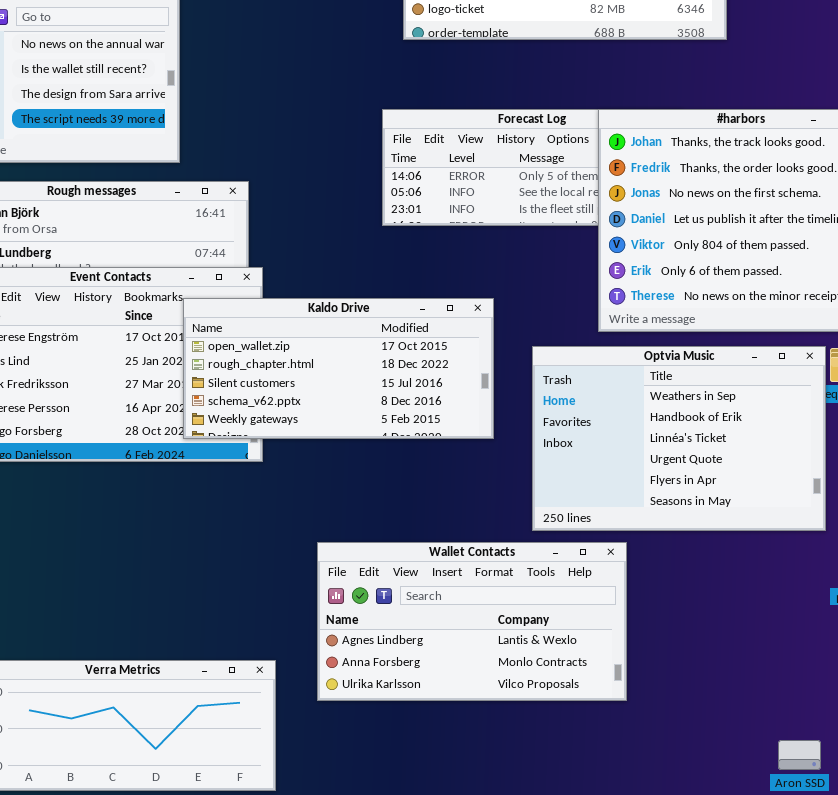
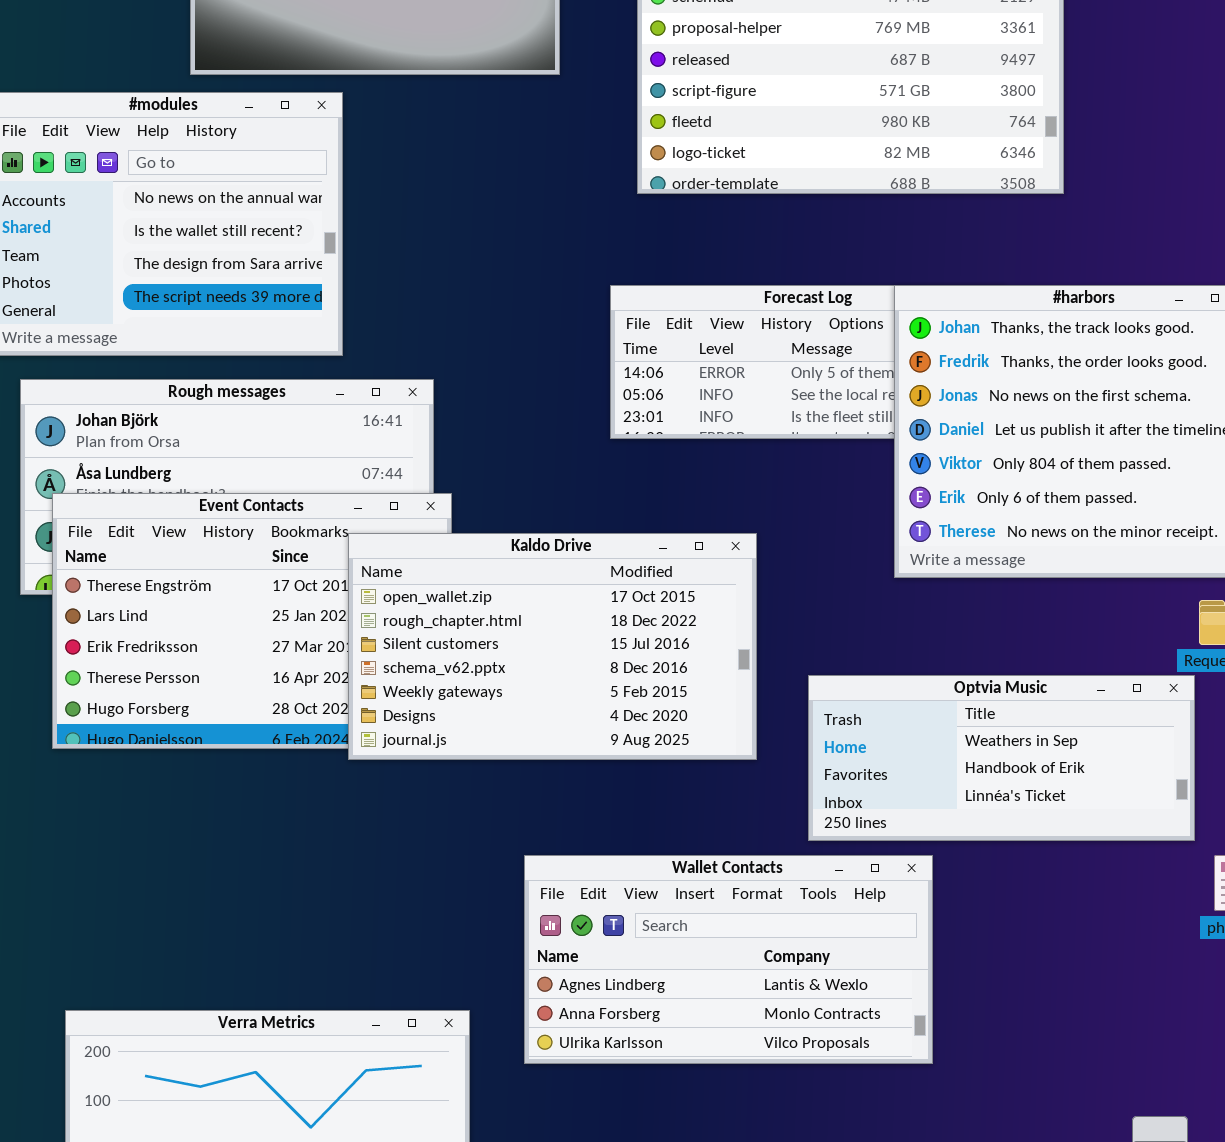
Kaldo Drive: [183,298,494,439] -> [348,533,757,760], resized
Optvia Music: [532,346,826,531] -> [808,675,1195,841], resized

